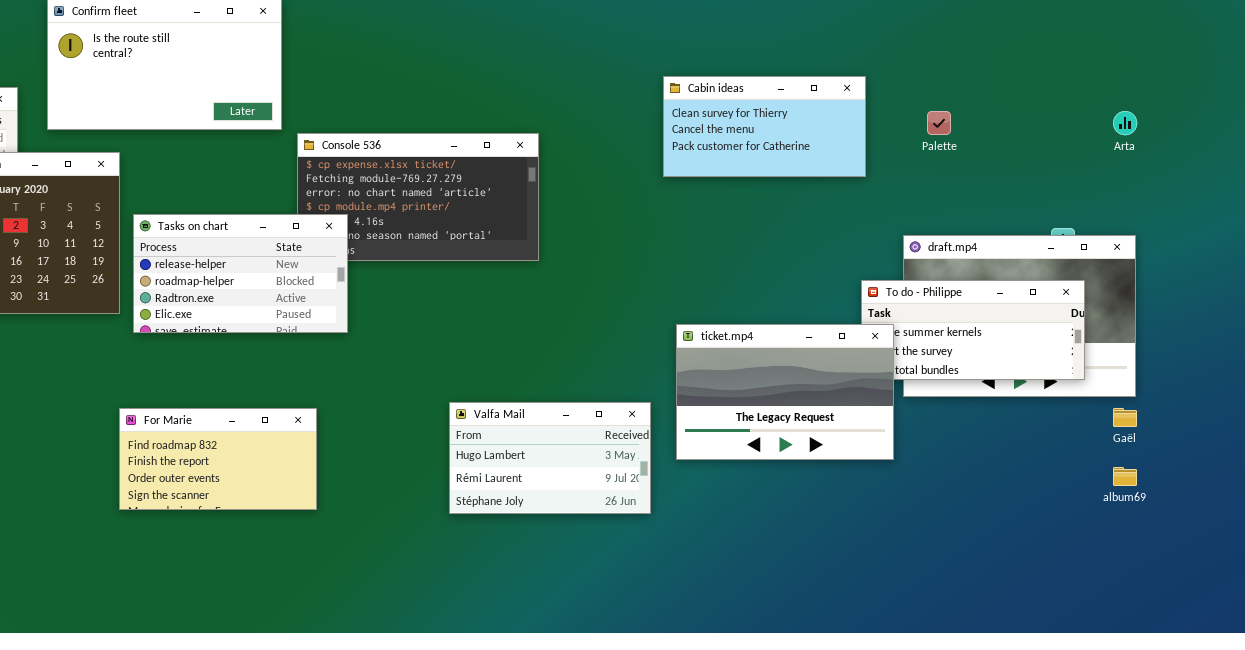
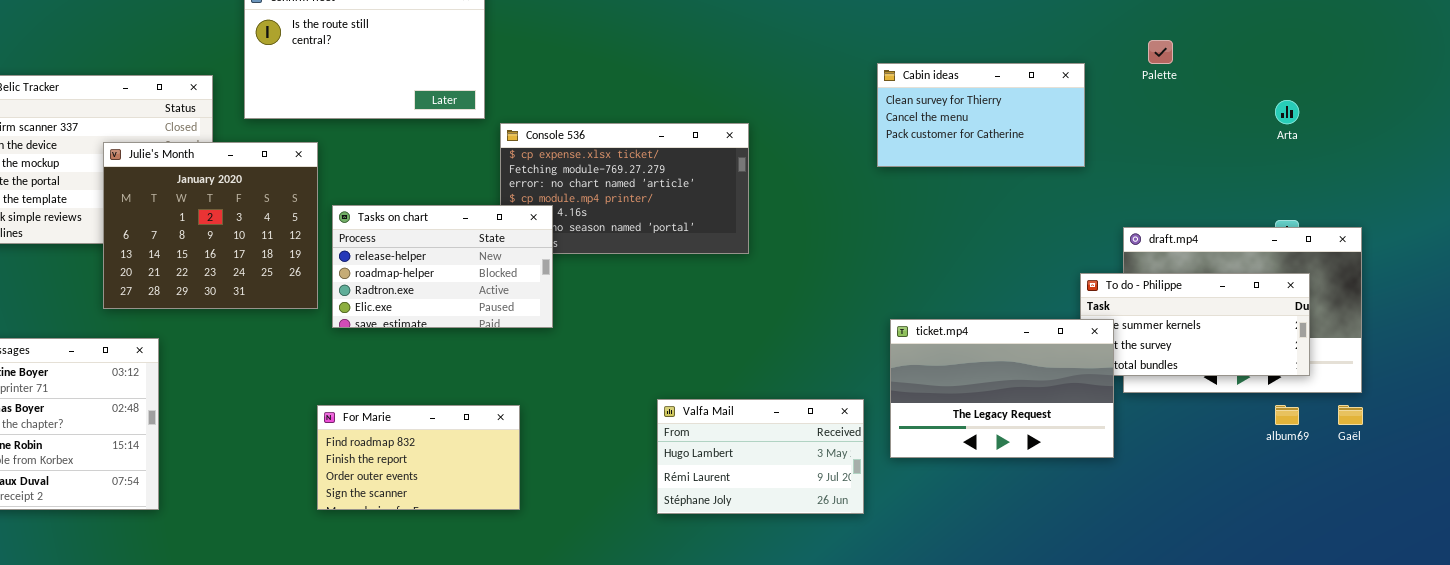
Palette: [927,111,951,135] -> [1148,40,1173,64], moved
Arta: [1113,111,1137,135] -> [1275,100,1299,124], moved
album69: [1113,467,1137,486] -> [1275,405,1299,425], moved

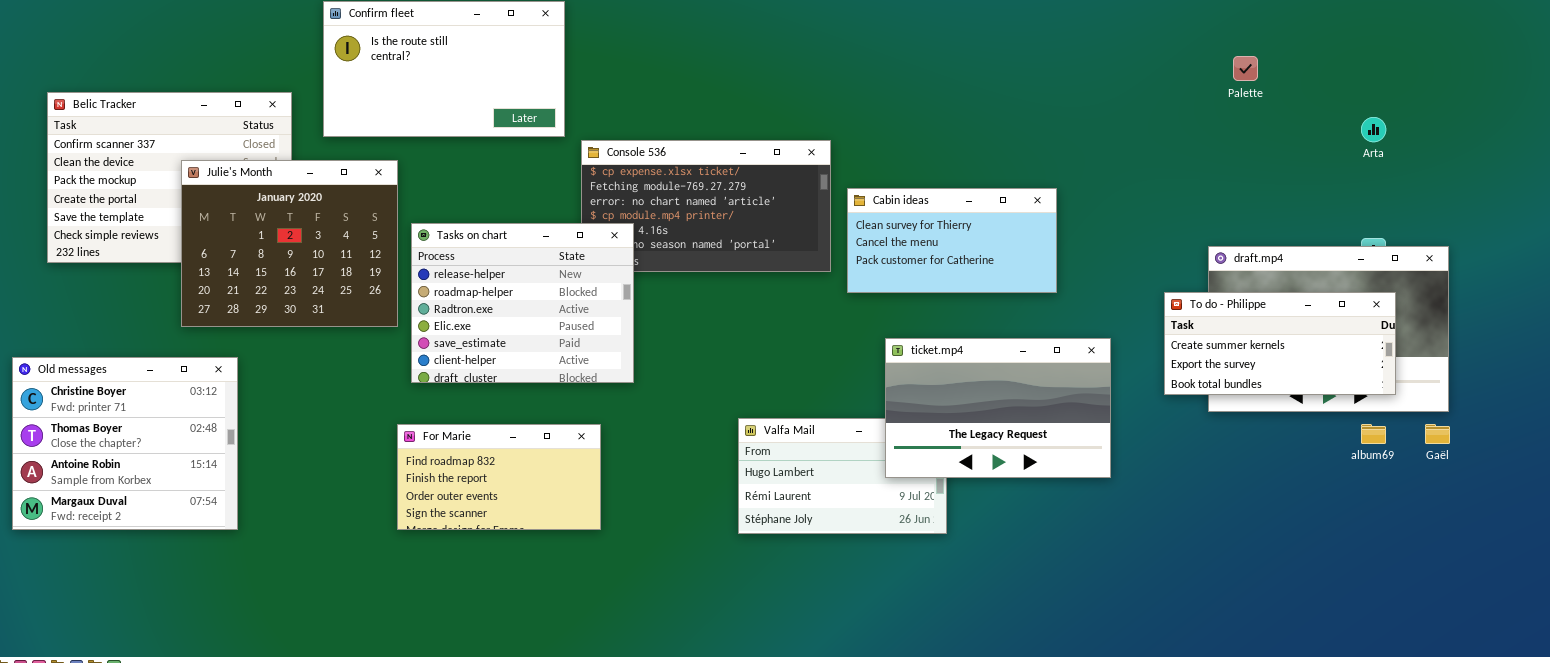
Cabin ideas: [877,63,1085,167] -> [847,188,1057,293], moved
Tasks on chart: [332,205,553,328] -> [411,223,634,383], resized
ticket.mp4: [890,319,1114,458] -> [885,338,1111,478], moved

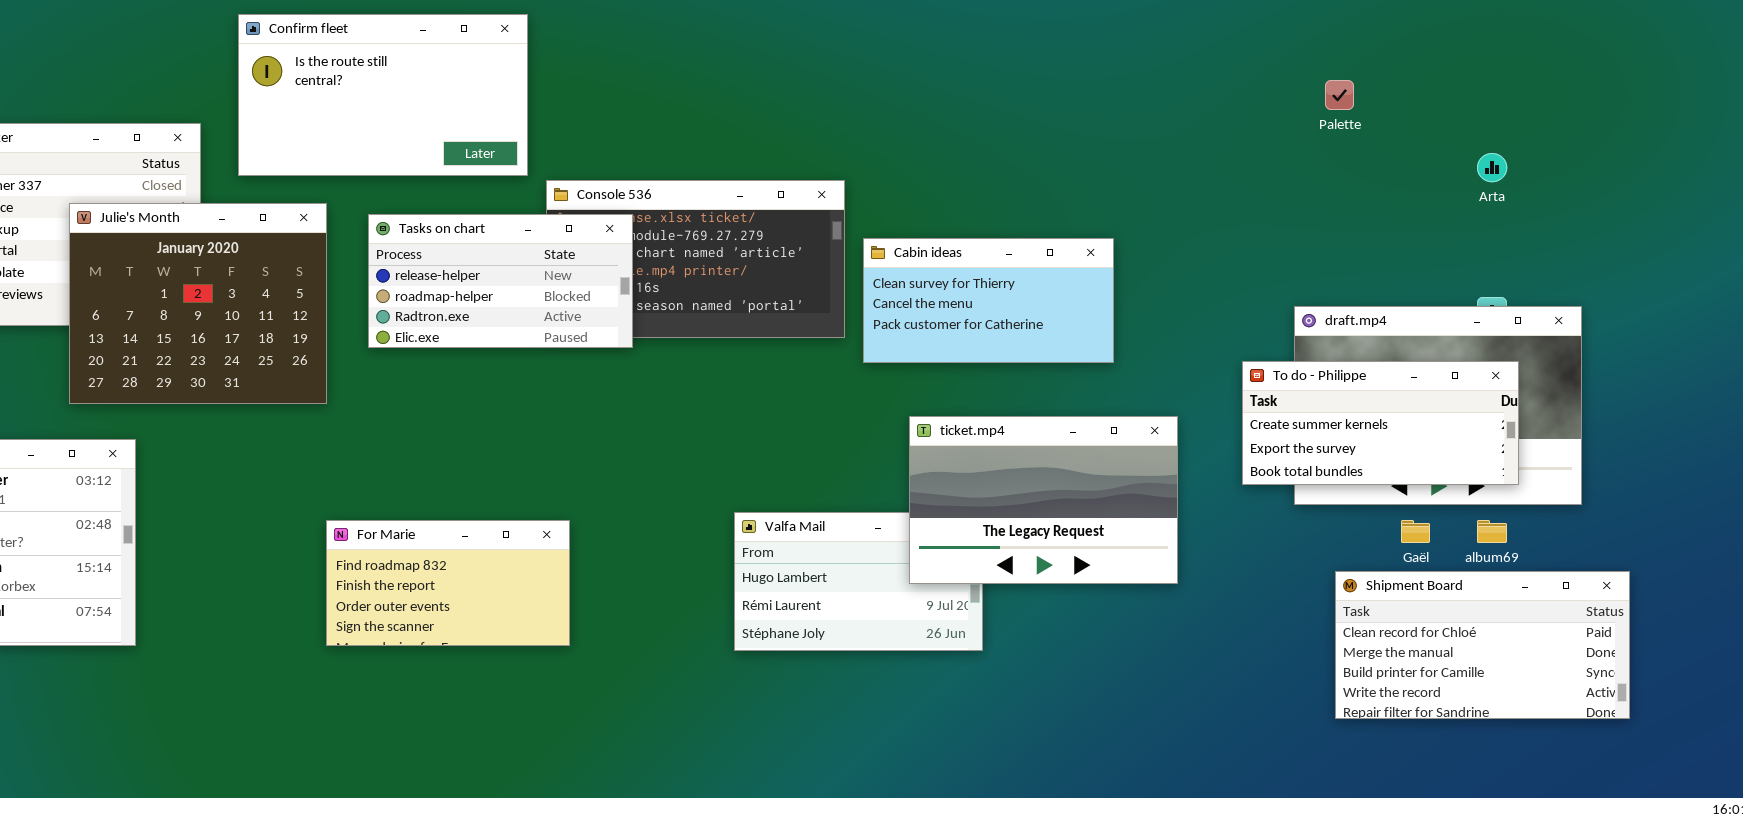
Tasks on chart: [411,223,634,383] -> [368,214,633,348], moved, resized
Gaël: [1425,424,1450,444] -> [1401,520,1430,543], moved
Shipment Board: none -> [1335,571,1630,719], opened

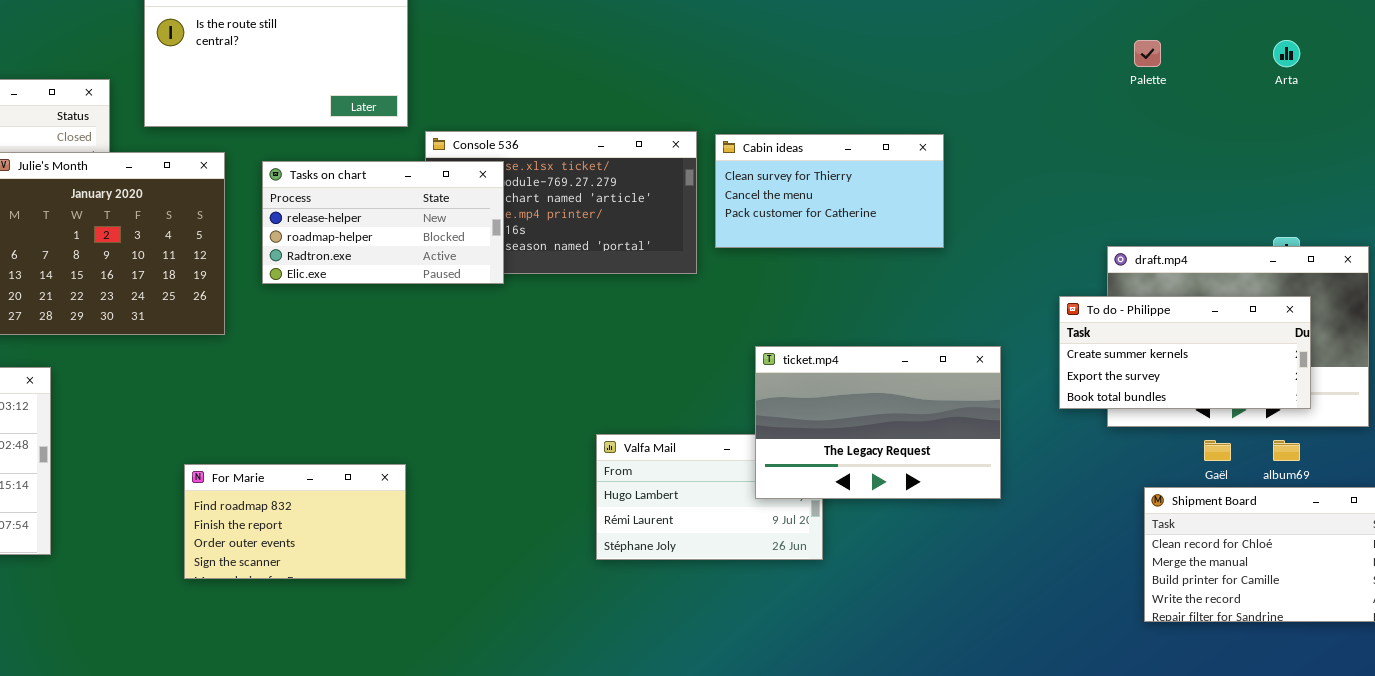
Arta: [1477,153,1507,182] -> [1273,40,1300,67], moved
Cabin ideas: [863,238,1114,363] -> [715,134,944,248], moved
For Marie: [326,520,570,646] -> [184,464,406,579], moved

